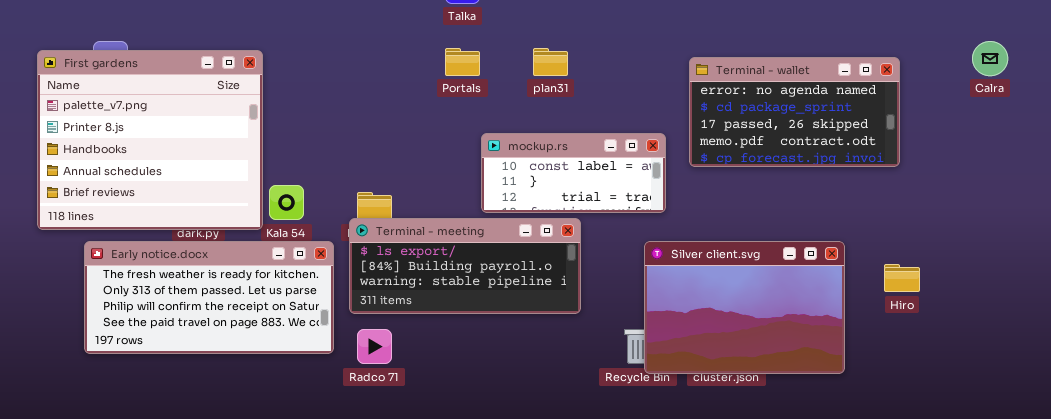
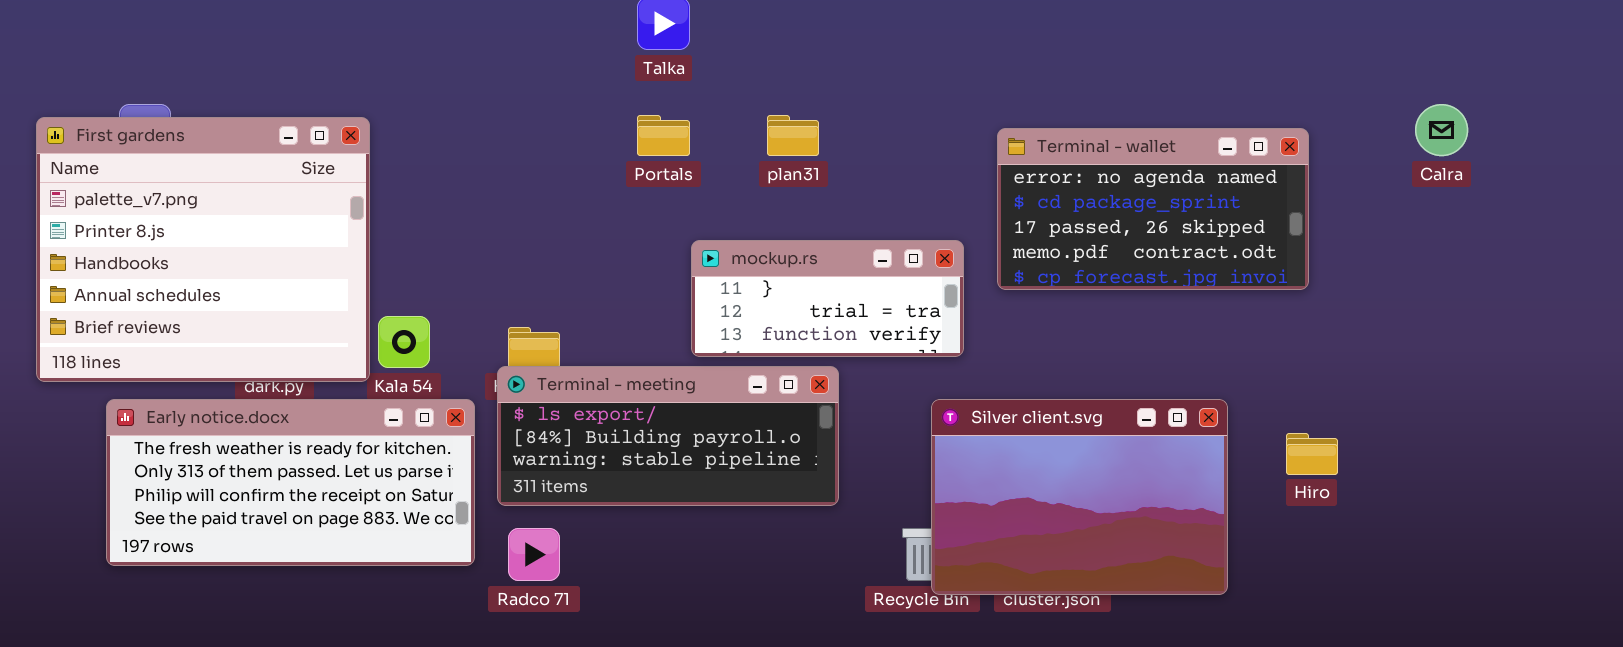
mockup.rs: [481,133,666,213] -> [691,240,964,357], scrolled down 1 row

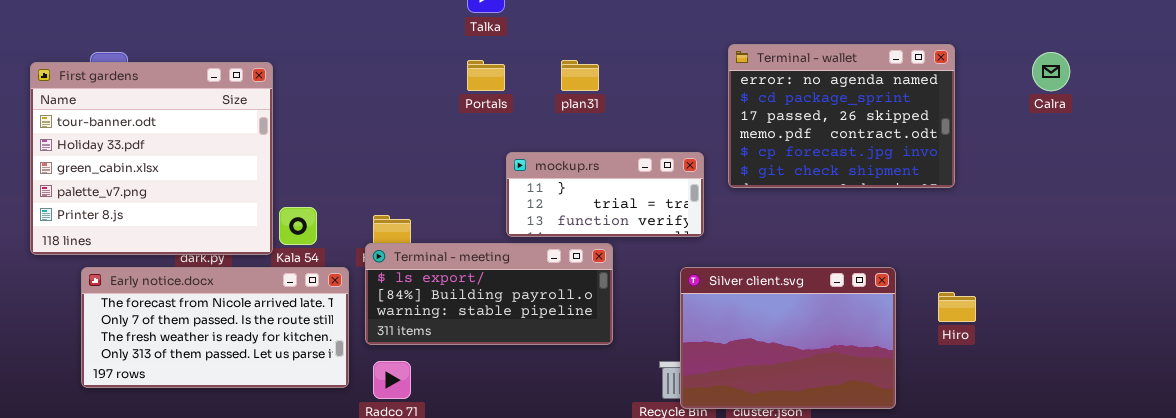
First gardens: [36,117,370,382] -> [30,62,273,255], scrolled up 3 rows
Terminal - wallet: [997,128,1309,290] -> [728,44,955,188], resized
Early notice.docx: [106,399,475,566] -> [81,267,349,388], scrolled up 2 rows

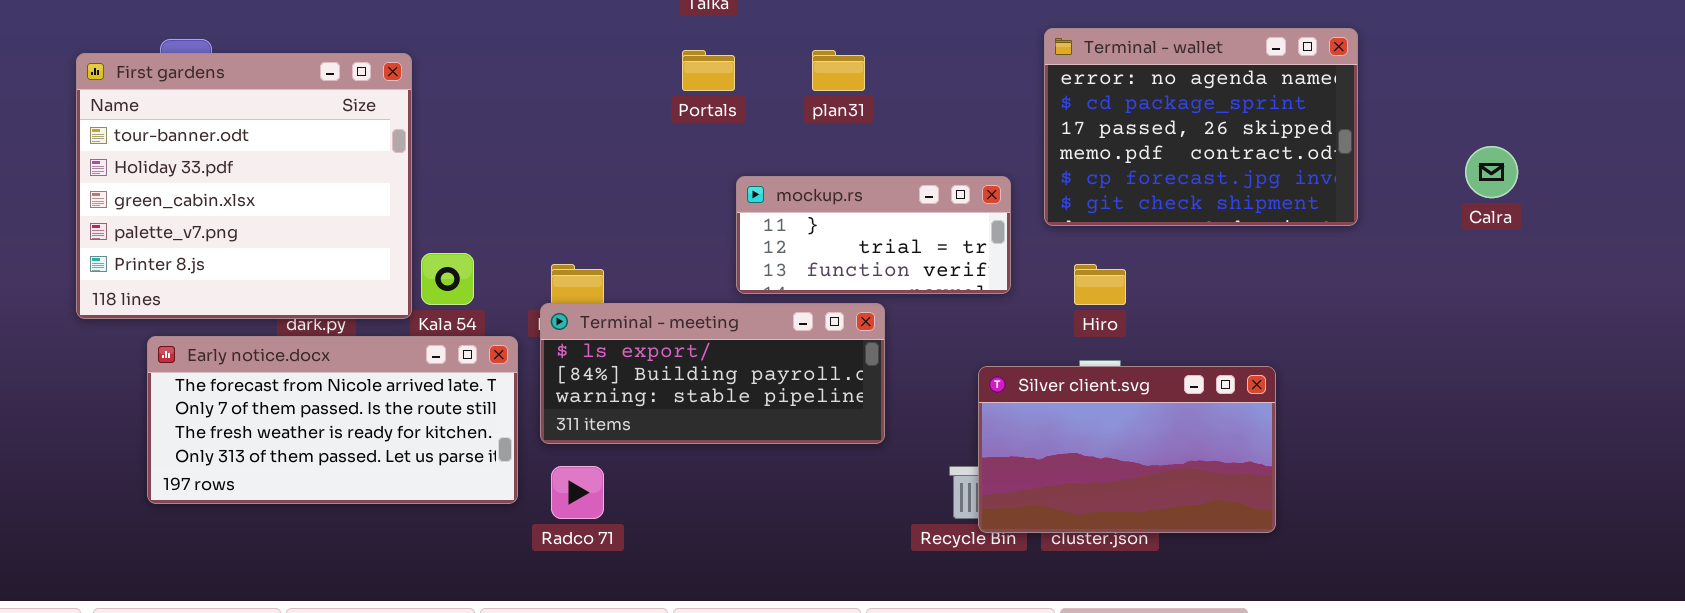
Calra: [1032,52,1070,91] -> [1465,146,1518,198], moved
Silver client.svg: [680,267,896,409] -> [978,366,1276,533], resized
Hiro: [938,292,976,322] -> [1074,264,1126,305], moved

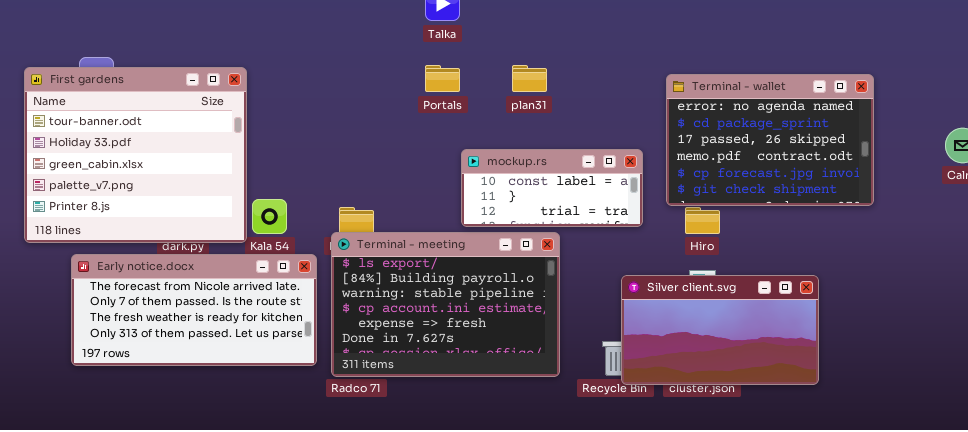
Terminal - wallet: [1044,28,1358,226] -> [666,74,874,206], moved
mockup.rs: [736,176,1011,294] -> [461,149,643,227], scrolled up 1 row
Terminal - meeting: [540,303,885,444] -> [331,232,560,377], resized

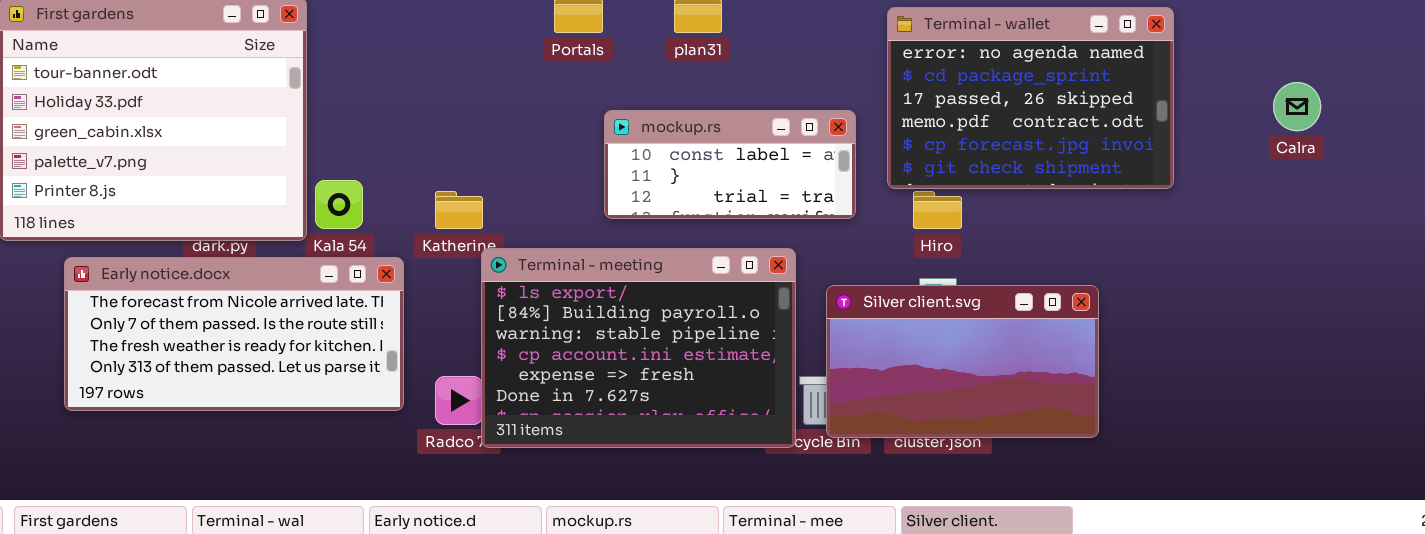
Terminal - meeting: [331,232,560,377] -> [481,248,796,448], moved

